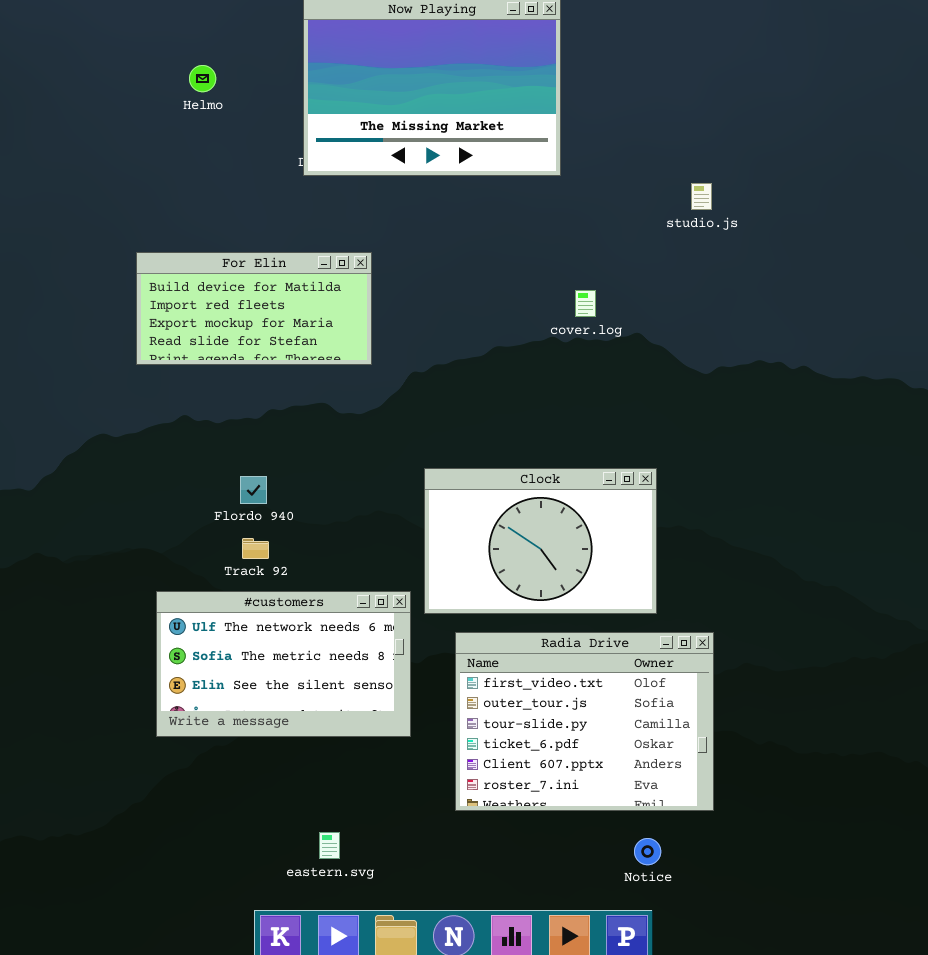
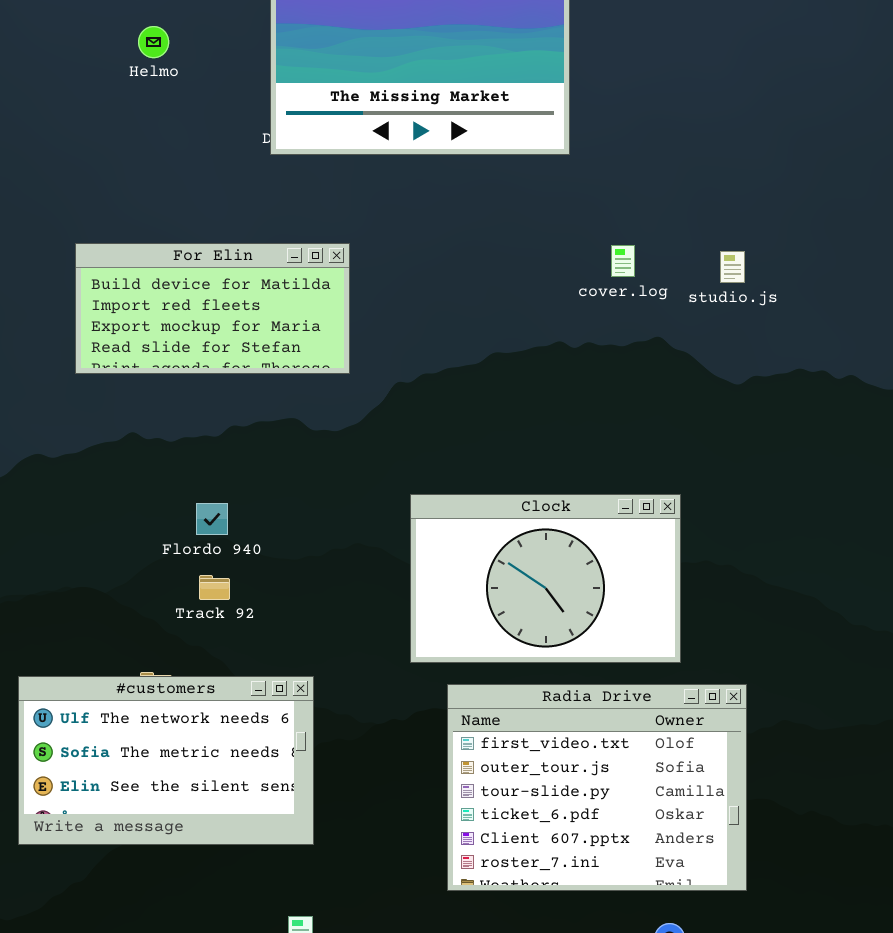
studio.js: [691,183,712,210] -> [720,251,745,283], moved
cover.log: [575,290,596,317] -> [611,245,635,277], moved
#customers: [156,591,411,737] -> [18,676,314,845], moved

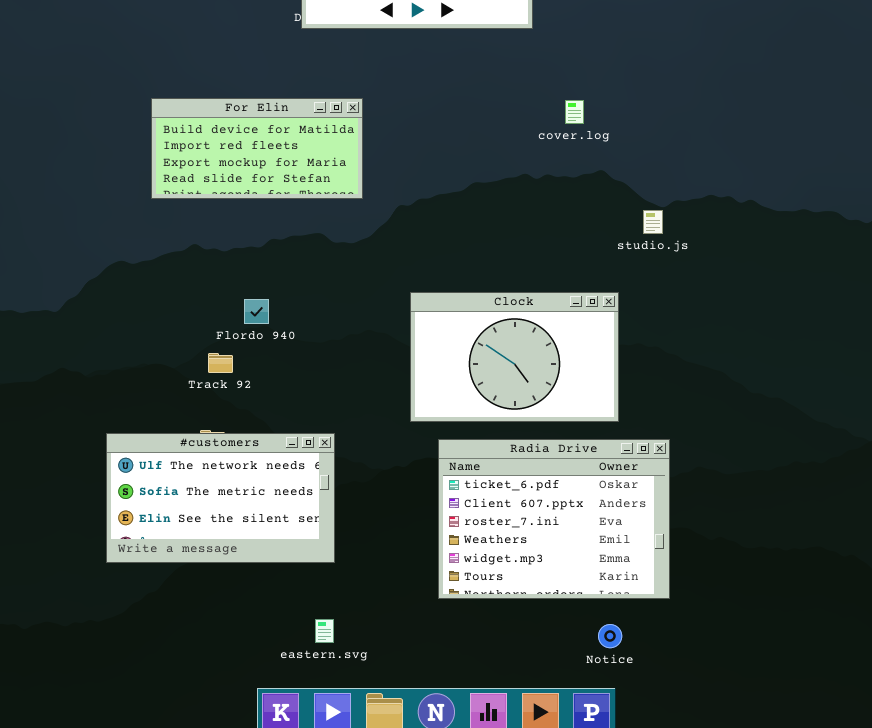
studio.js: [720,251,745,283] -> [643,210,663,234], moved
Track 92: [199,575,230,600] -> [208,353,233,373], moved
Radia Drive: [447,684,747,891] -> [438,439,670,599], scrolled down 3 rows

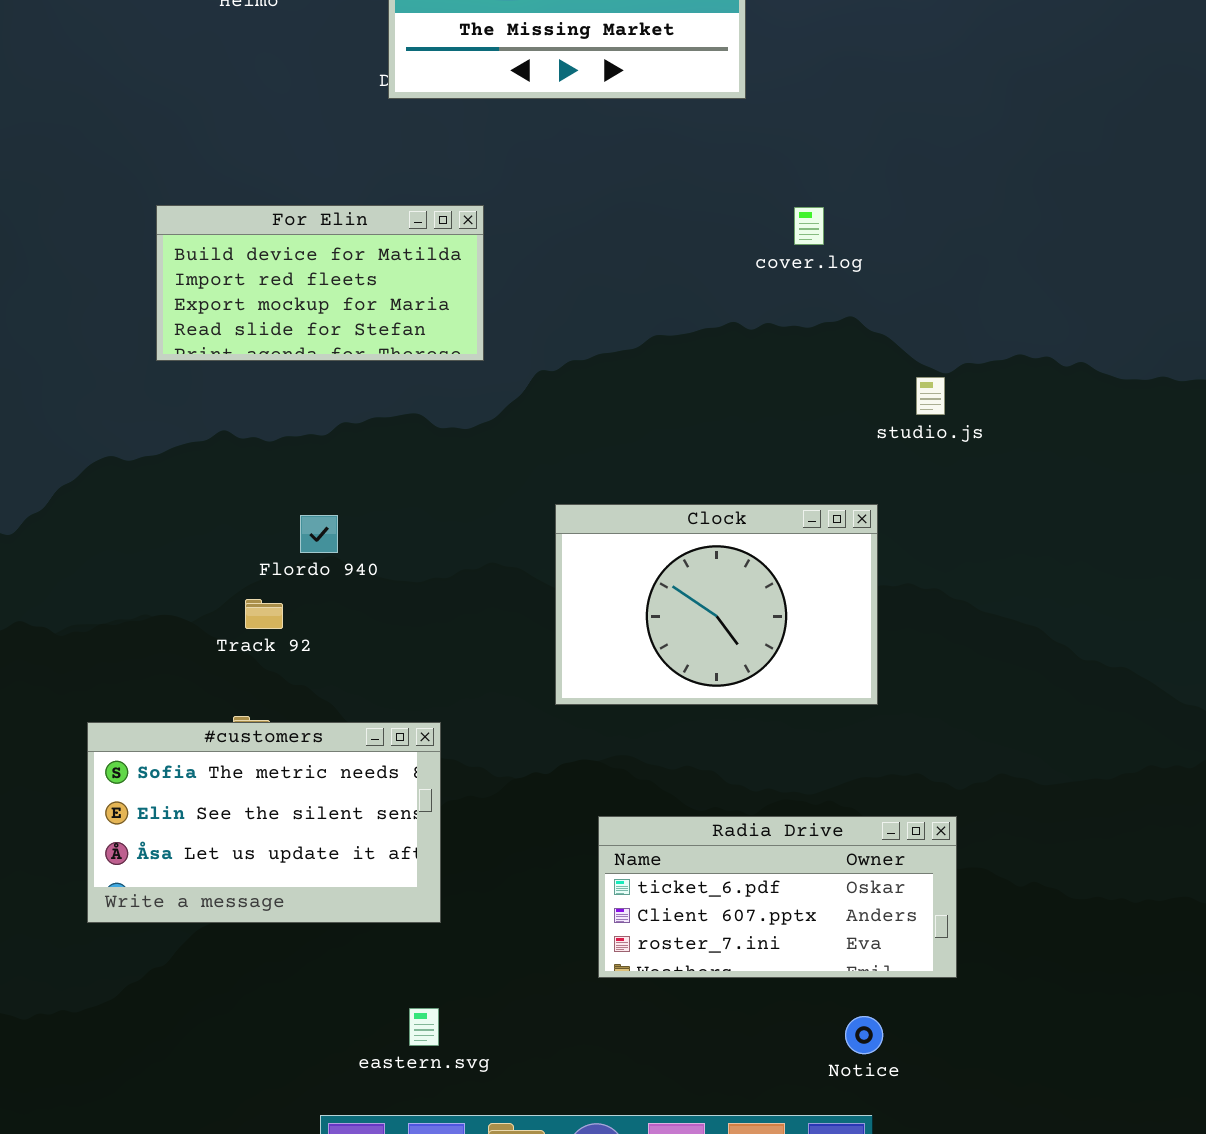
#customers: [106,433,335,563] -> [87,722,441,923], scrolled down 1 row
Radia Drive: [438,439,670,599] -> [598,816,957,978], resized

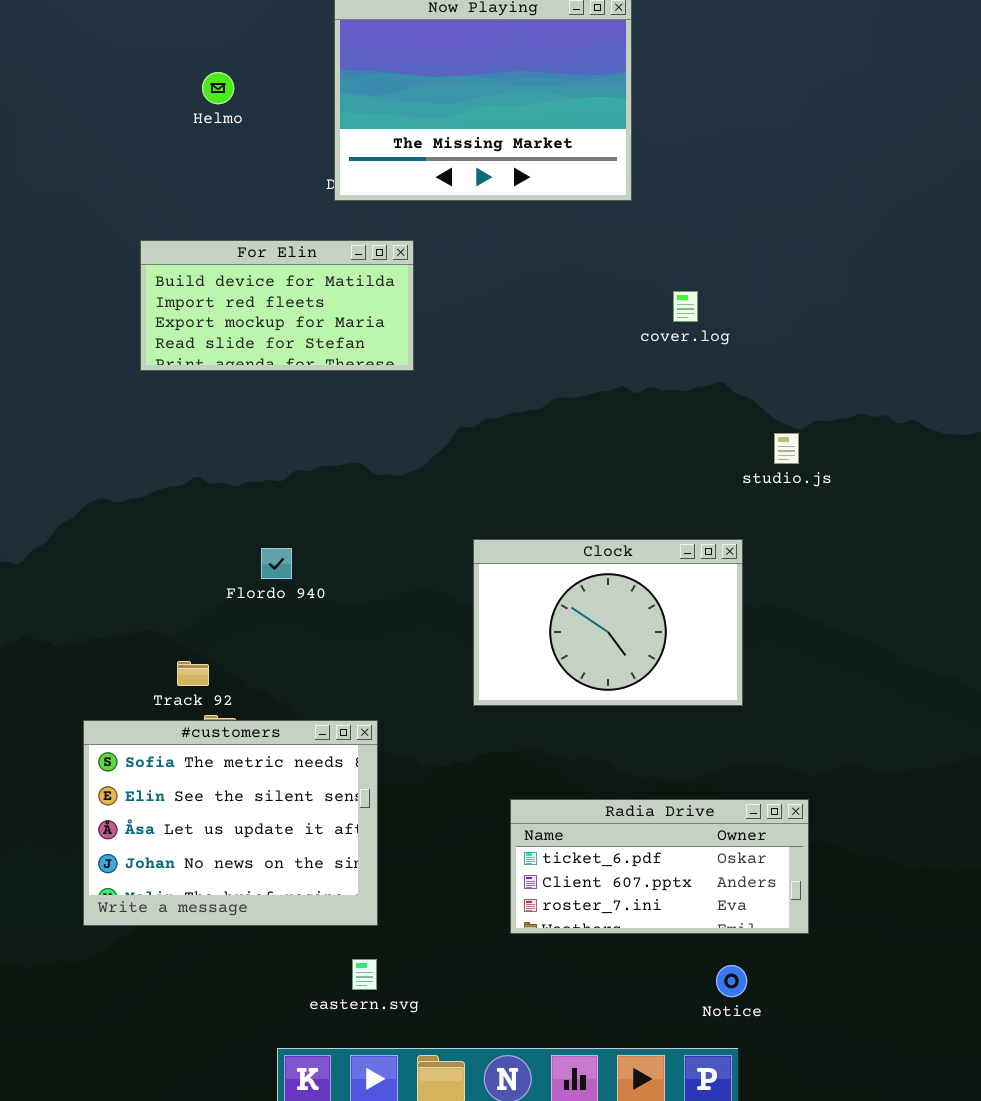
For Elin: [156,205,484,361] -> [140,240,414,371], moved
Track 92: [245,599,283,629] -> [177,661,209,686], moved
#customers: [87,722,441,923] -> [83,720,378,926], resized

